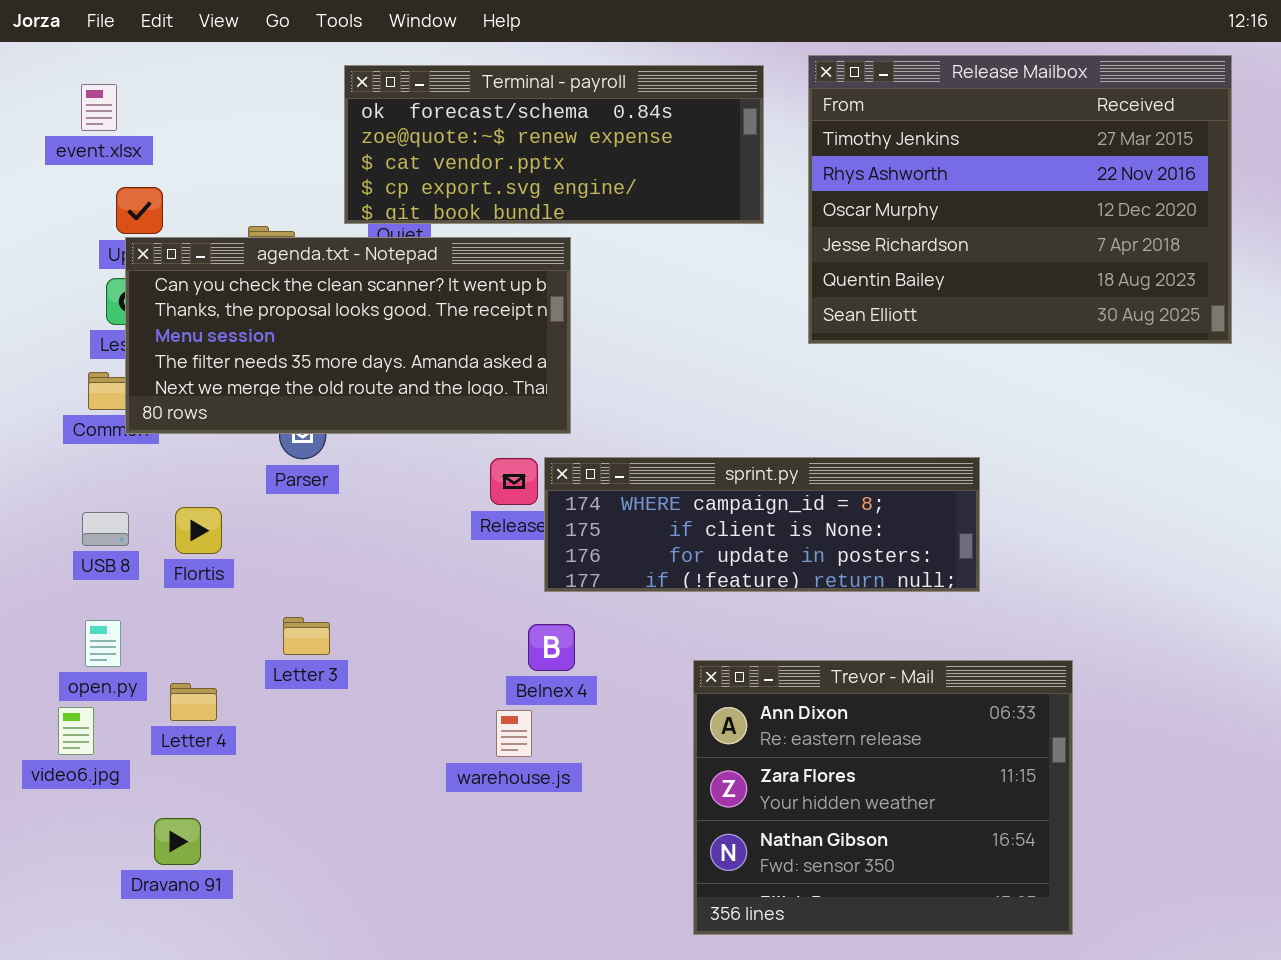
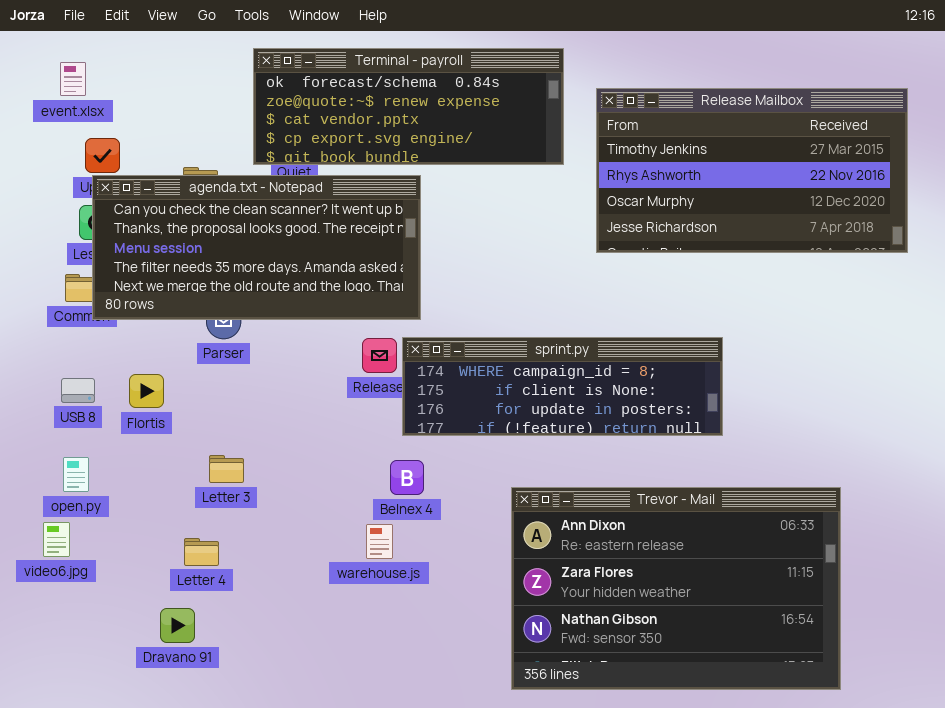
Release Mailbox: [808,55,1232,344] -> [596,88,908,253], resized
Trevor - Mail: [693,660,1073,935] -> [511,487,841,690], resized
Letter 4: [170,683,217,721] -> [184,538,219,566], moved
Dravano 91: [154,818,201,865] -> [160,608,195,643], moved

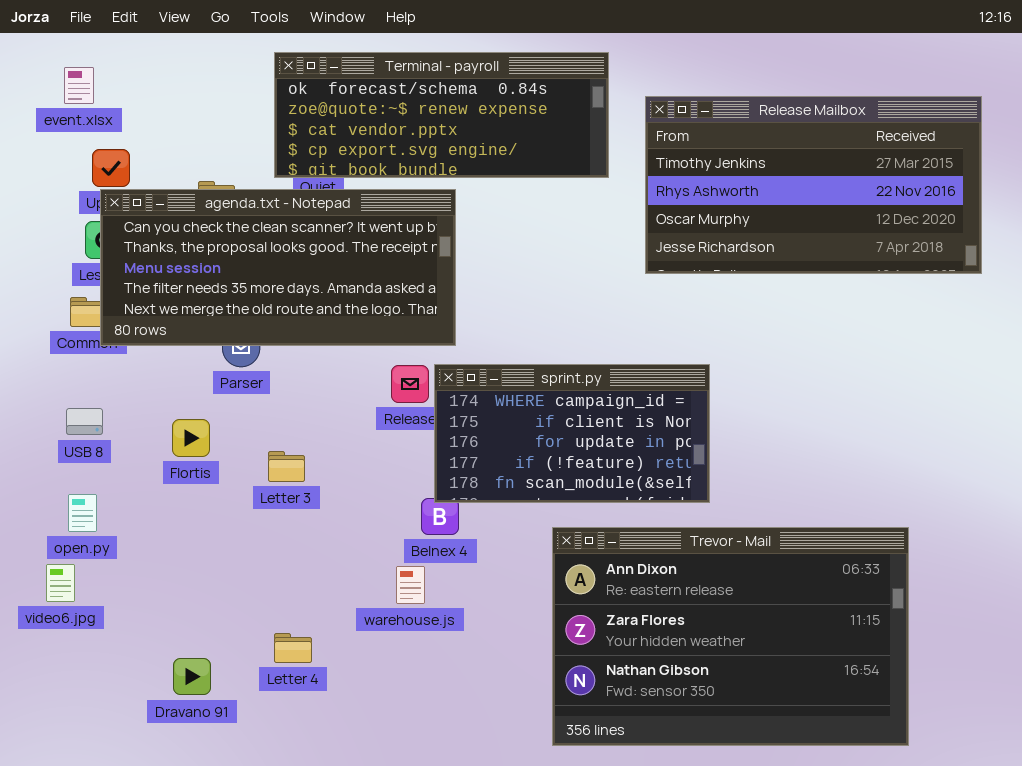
sprint.py: [402,337,723,436] -> [434,364,710,503], resized
Flortis: [129,374,164,408] -> [172,419,210,457], moved
Letter 3: [209,455,244,483] -> [268,451,305,482], moved
Letter 4: [184,538,219,566] -> [274,633,312,663], moved

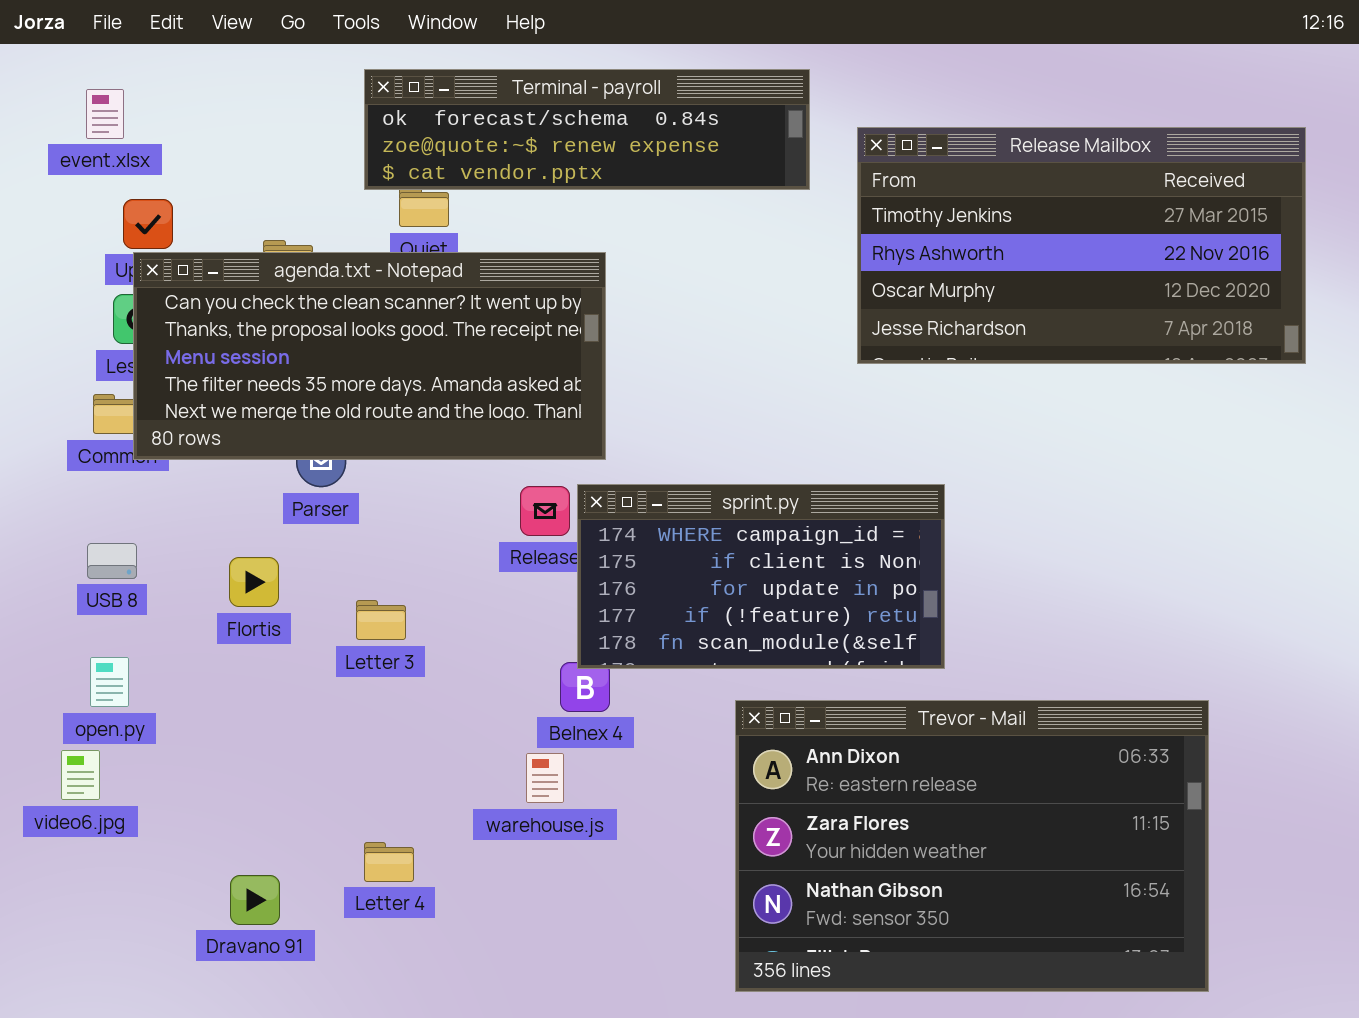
Terminal - payroll: [274,52,609,178] -> [364,69,810,190], resized

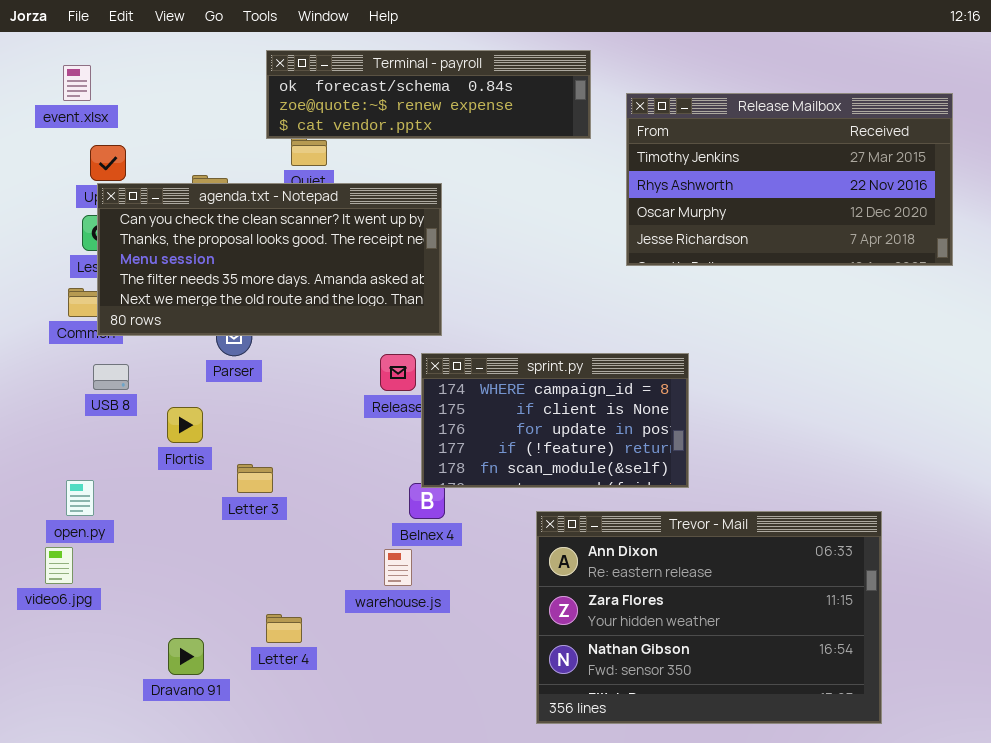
USB 8: [87,543,137,579] -> [93,364,129,390], moved
Letter 3: [356,600,406,640] -> [237,464,273,493], moved

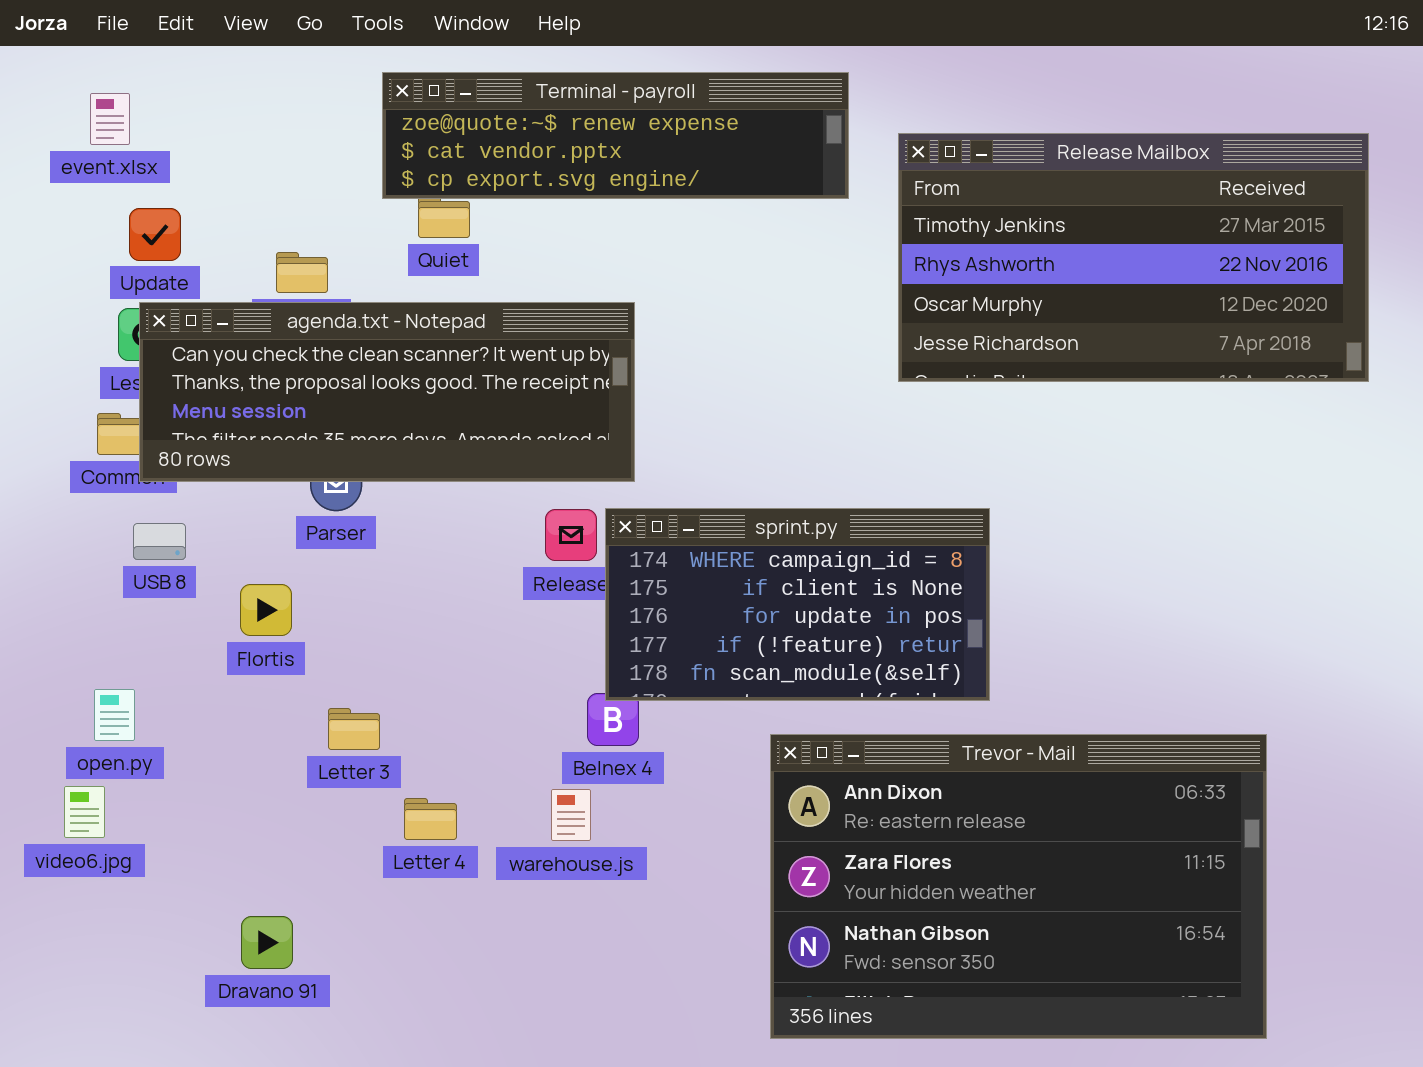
Terminal - payroll: [266,50,591,139] -> [382,72,849,199], scrolled down 1 row
agenda.txt - Notepad: [97,183,442,336] -> [139,302,635,482], resized
Letter 3: [237,464,273,493] -> [328,708,380,750], moved
Letter 4: [266,614,302,643] -> [404,798,457,840], moved

